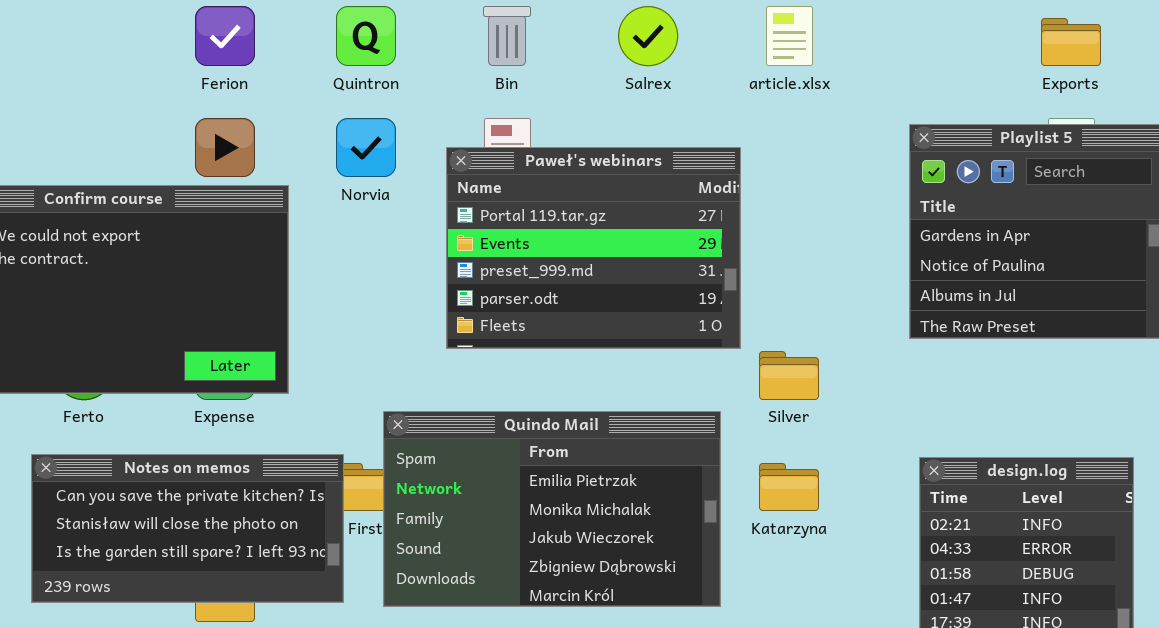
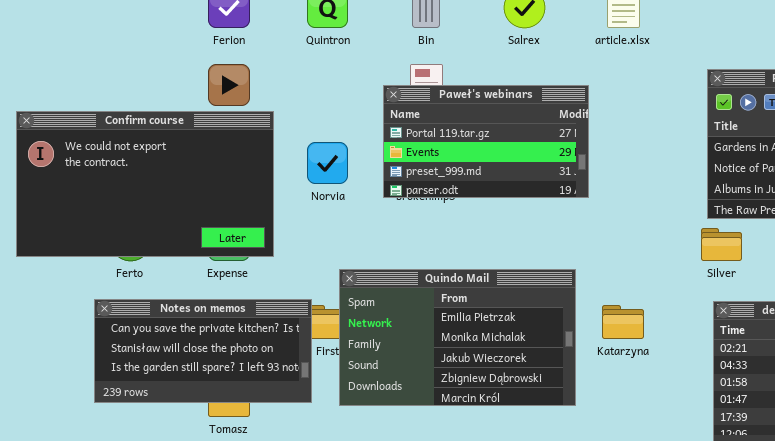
Norvia: [336,118,396,177] -> [307,142,348,184], moved
Paweł's webinars: [446,147,741,349] -> [383,85,589,198], resized
Silver: [759,351,819,400] -> [701,228,742,261], moved

